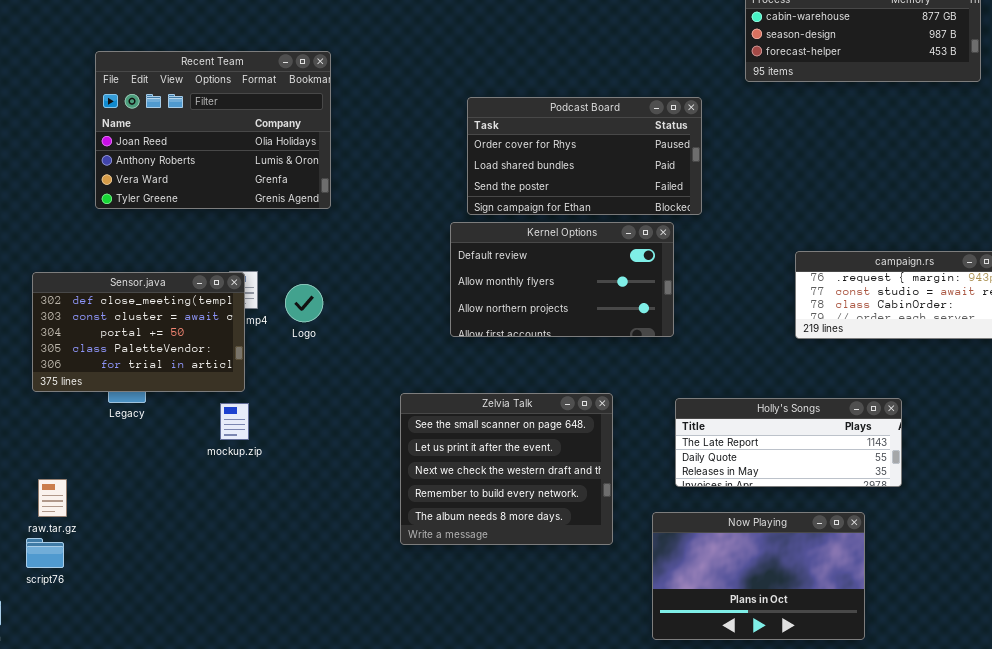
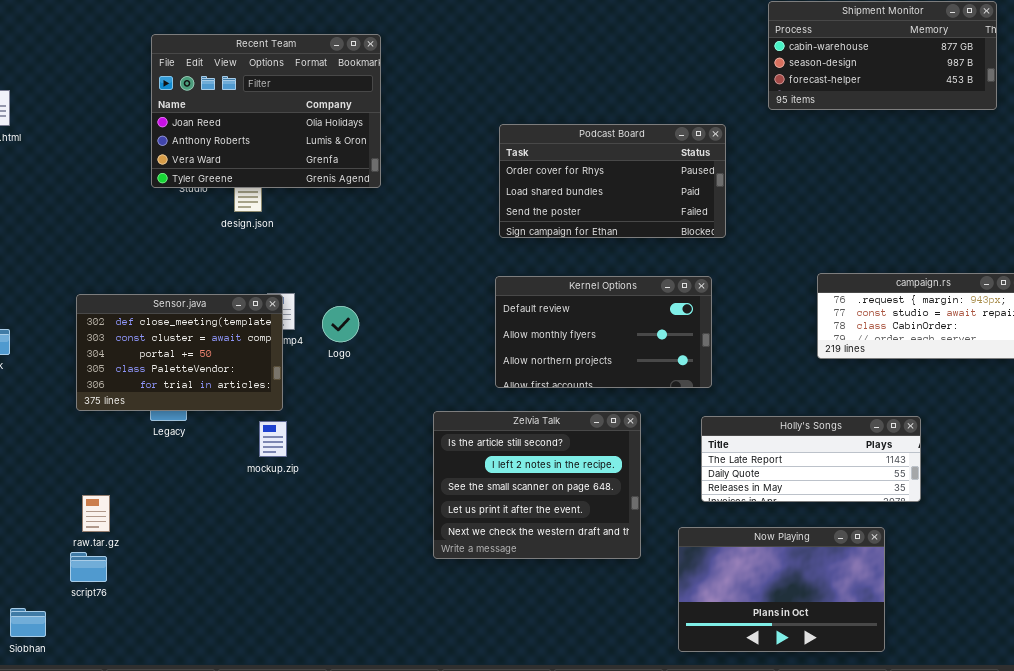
Recent Team: [95,51,331,209] -> [151,34,381,188], moved
Kernel Options: [450,222,674,337] -> [495,276,712,388], moved
Zelvia Talk: [400,393,613,545] -> [433,411,641,559], scrolled up 2 rows

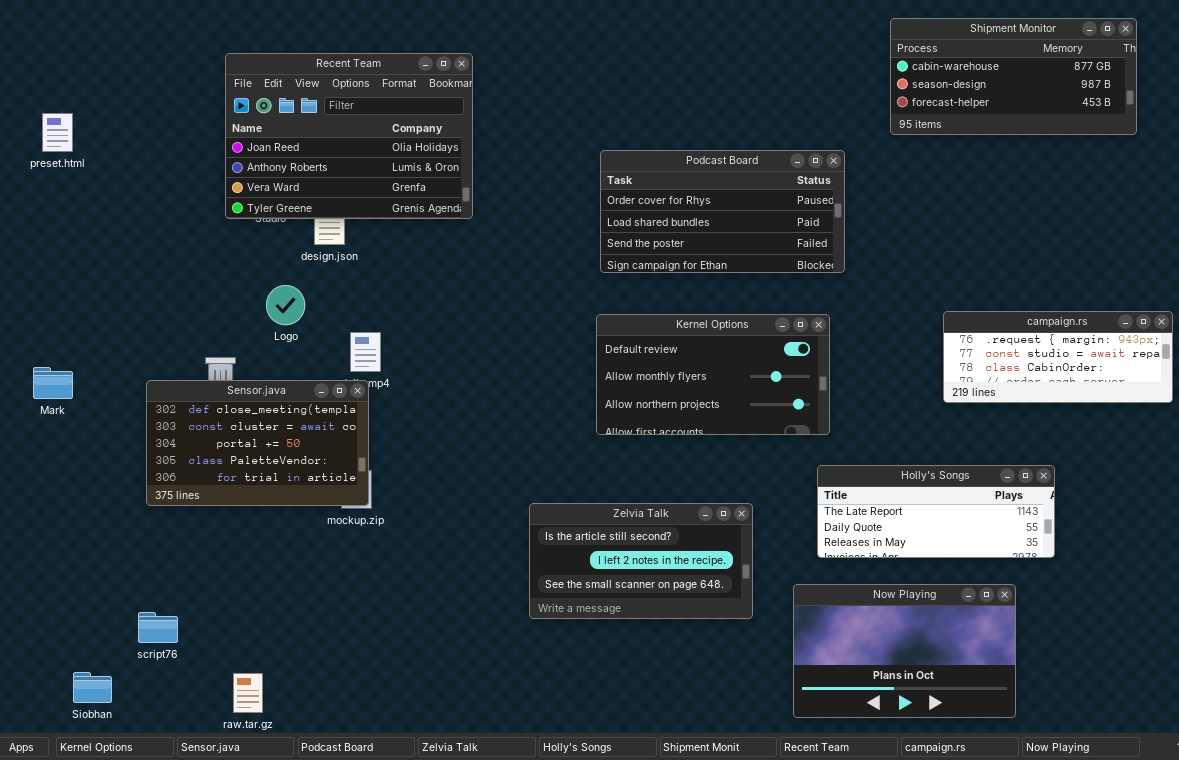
Sensor.java: [76,294,283,411] -> [146,380,369,506], moved
Logo: [322,306,359,342] -> [266,285,305,325], moved
Zelvia Talk: [433,411,641,559] -> [529,503,753,619], resized
raw.tar.gz: [82,495,110,532] -> [233,673,263,713], moved

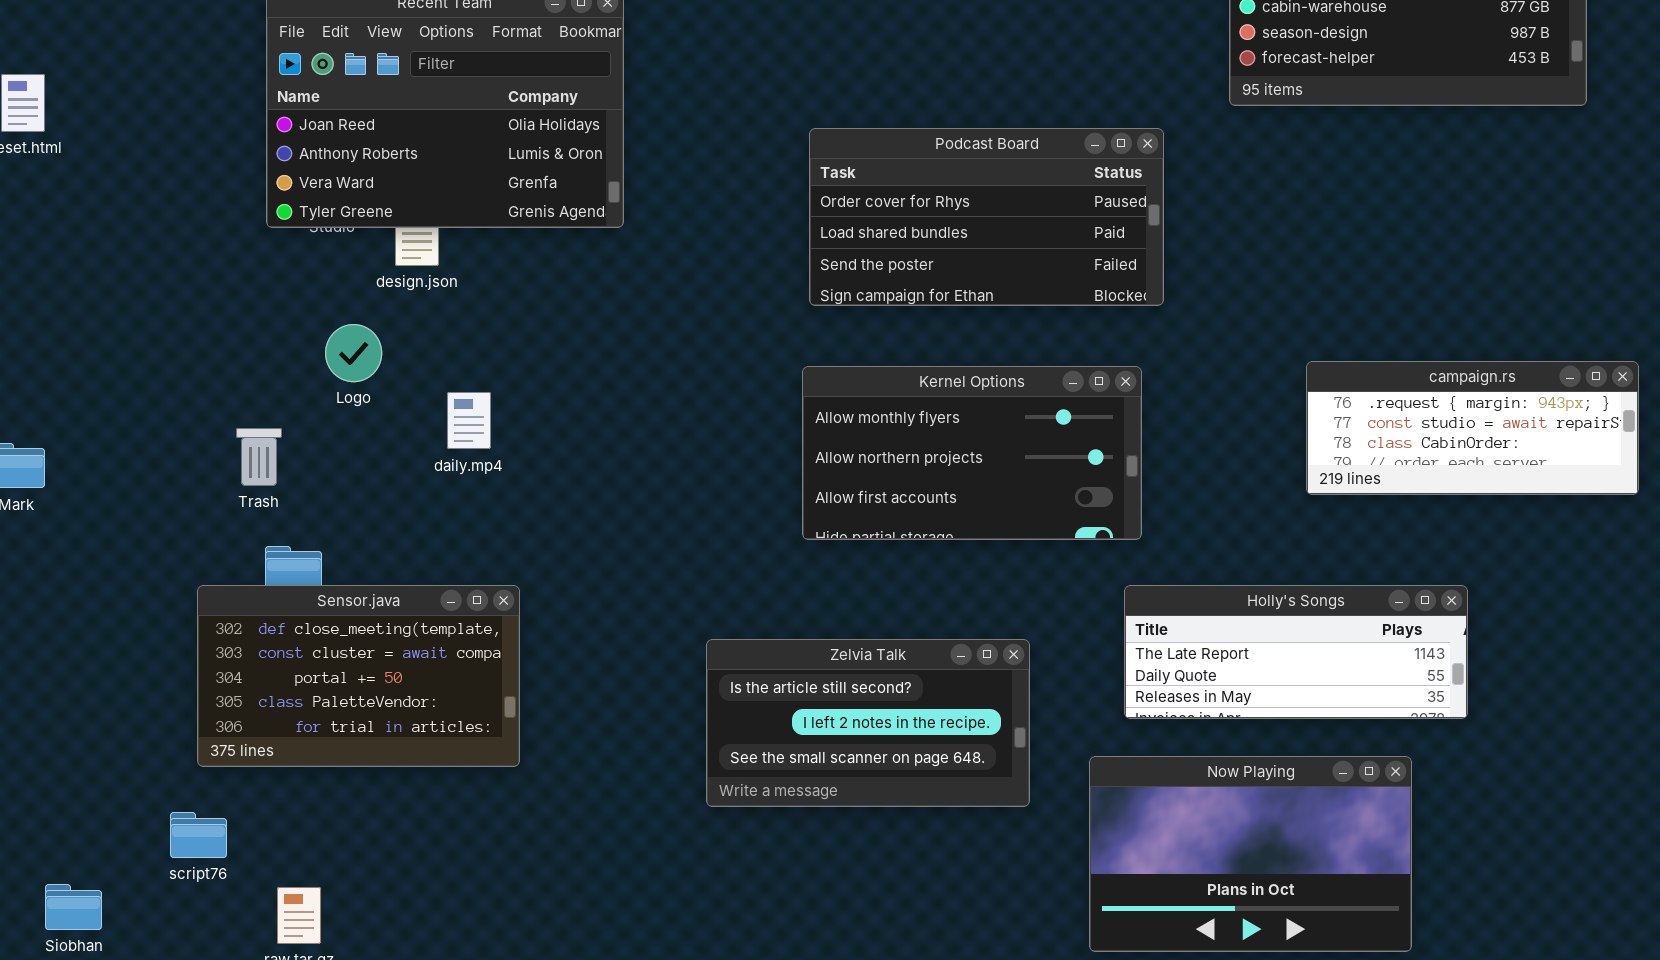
Kernel Options: [596,314,830,435] -> [802,366,1142,540], scrolled down 1 row
Sensor.java: [146,380,369,506] -> [197,585,520,767], moved
script76: [138,612,178,643] -> [170,812,227,858], moved

